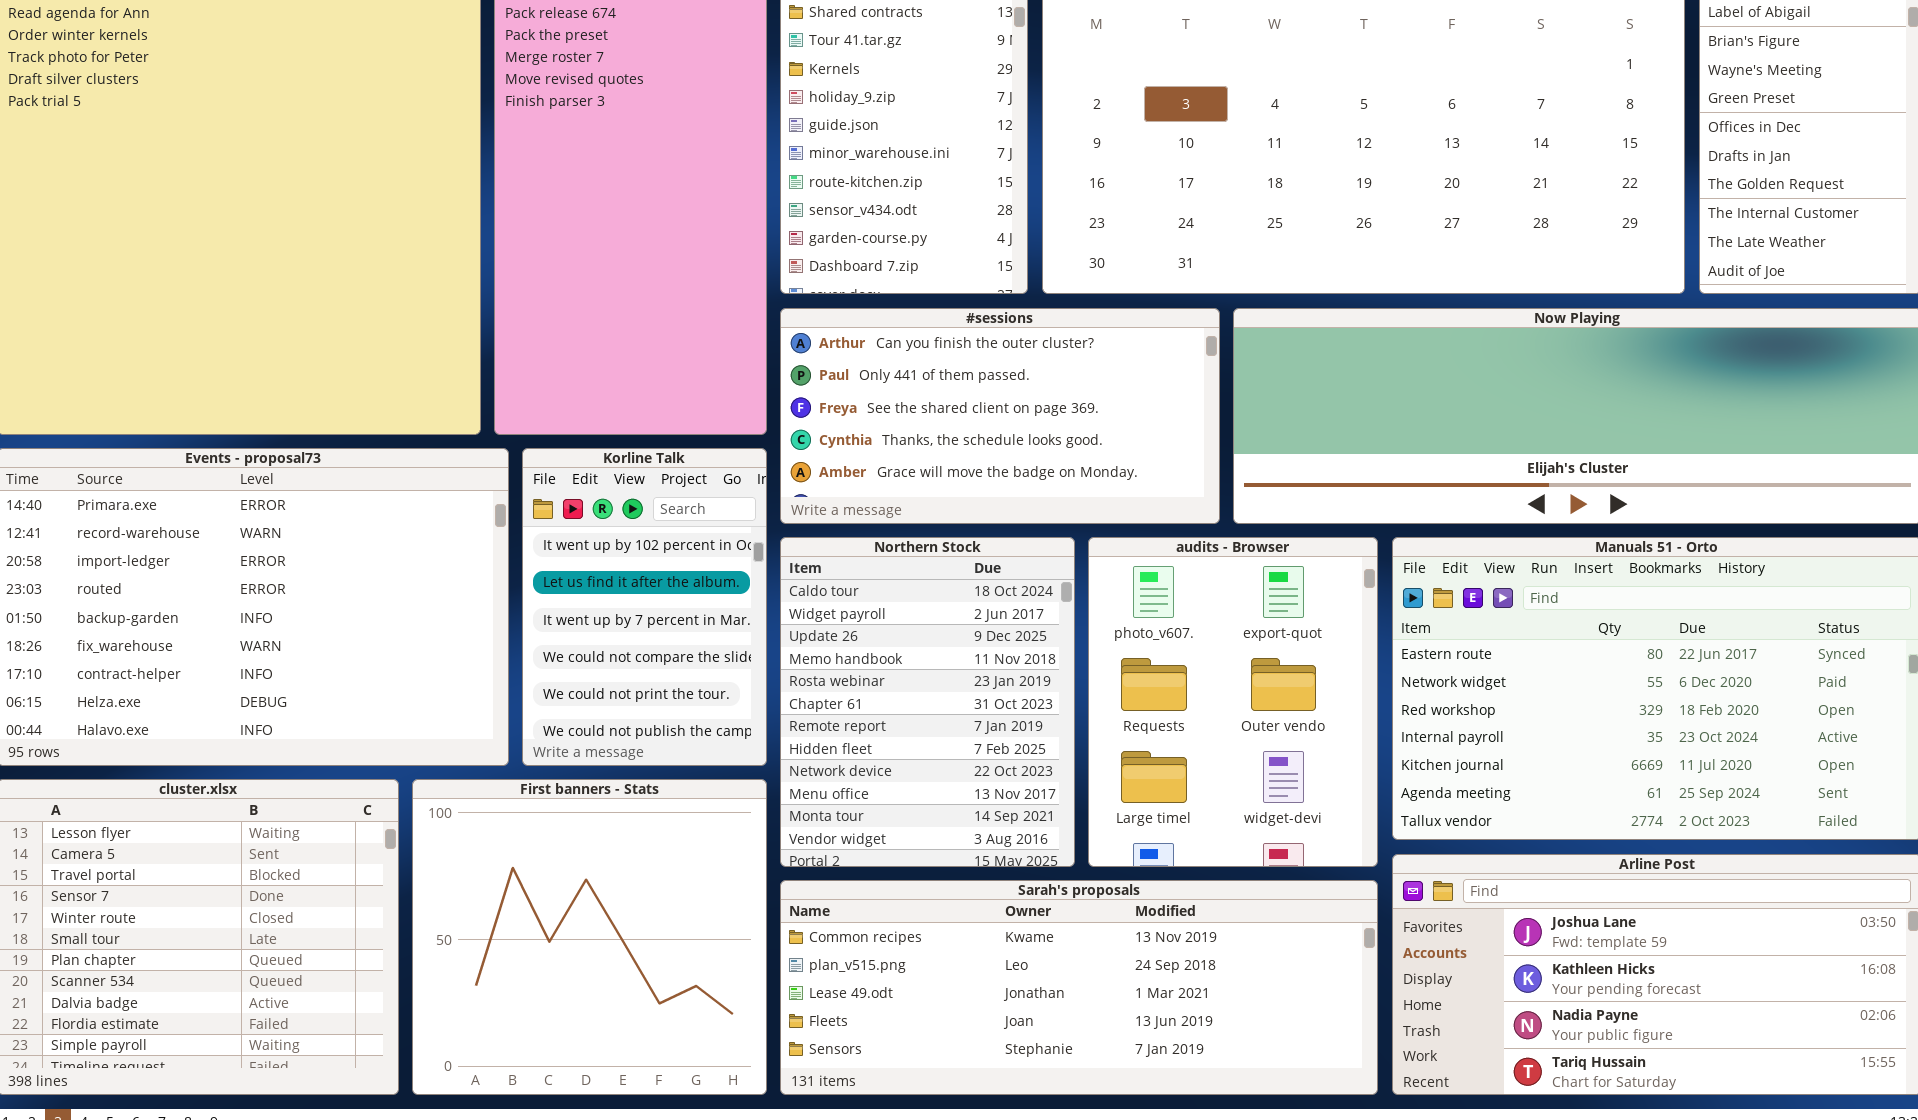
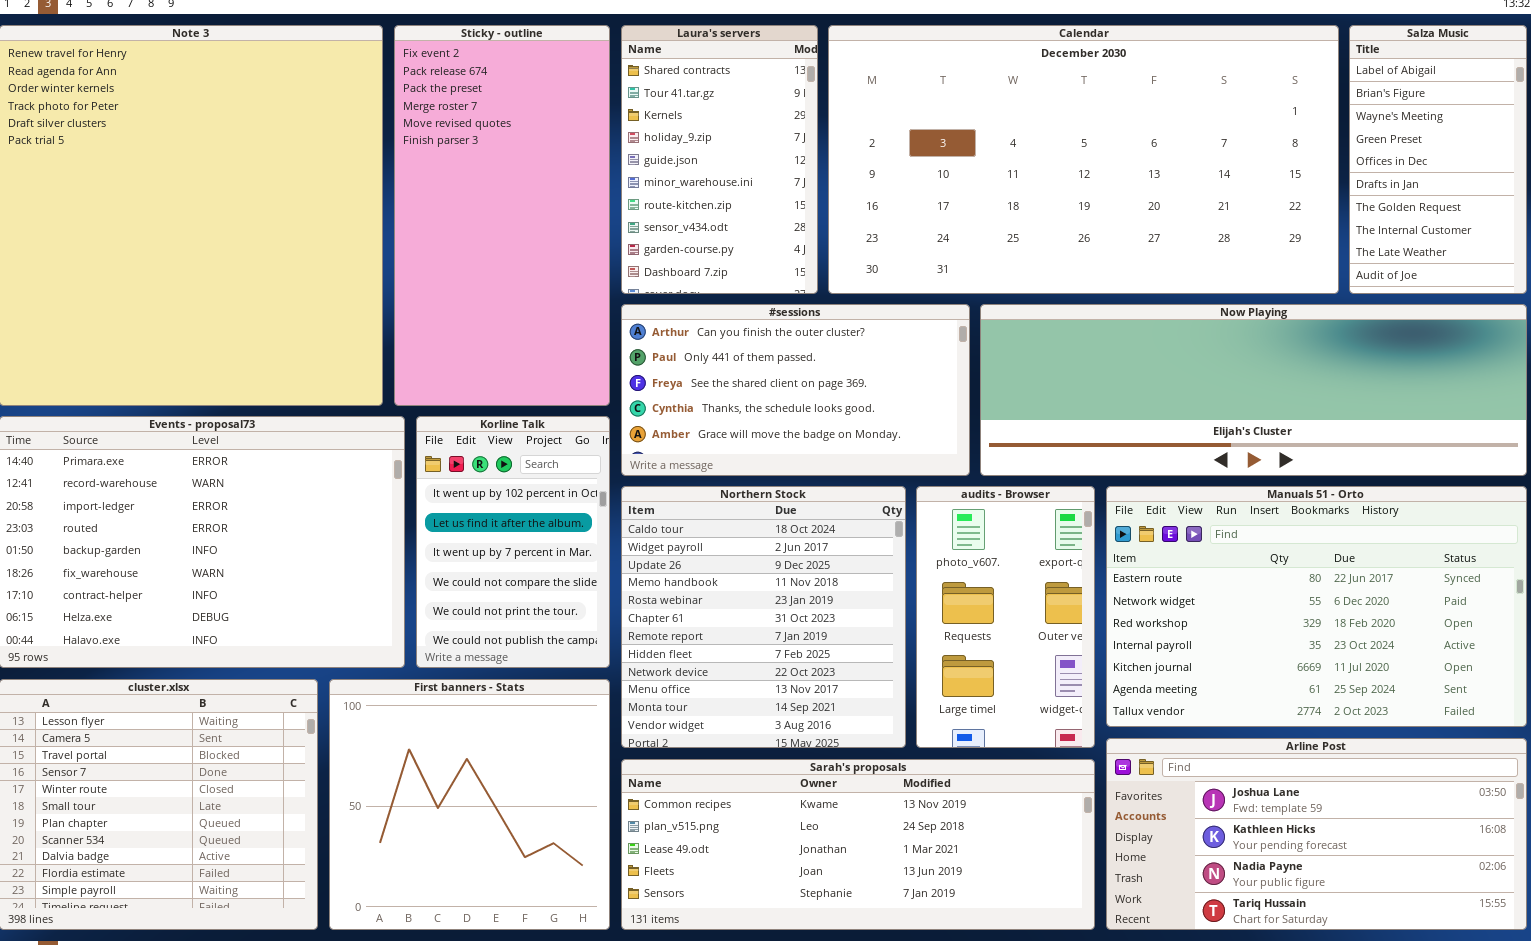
Northern Stock: [780,537,1075,867] -> [621,486,906,748], resized
audits - Browser: [1088,537,1378,867] -> [916,486,1095,748], resized

